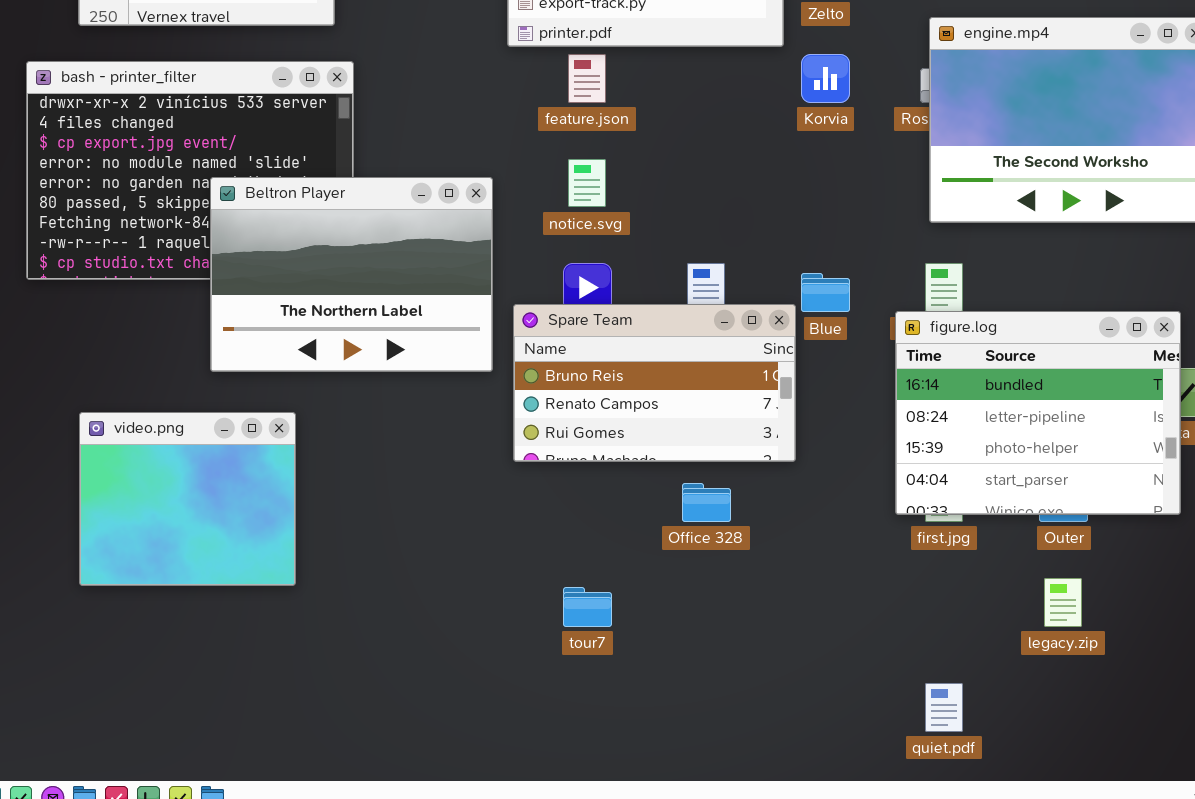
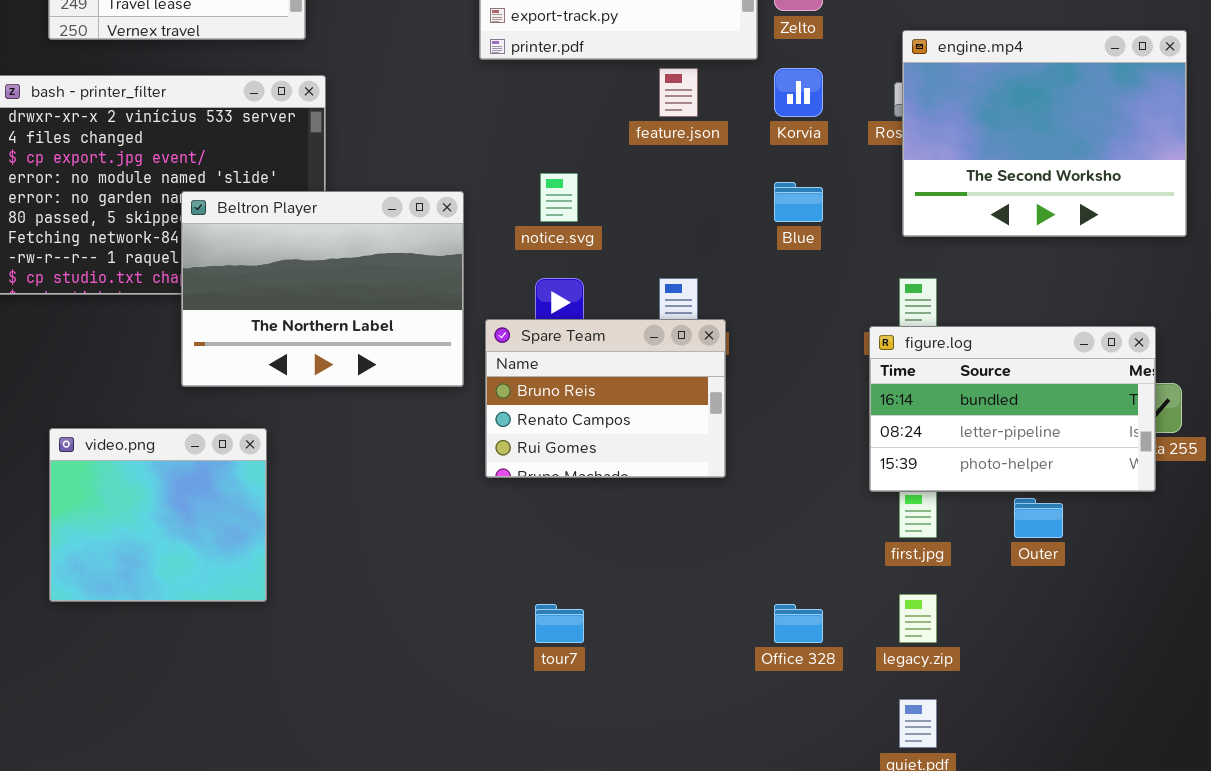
feature.json: [568,54,606,103] -> [659,68,698,117], moved
Blue: [801,273,850,312] -> [774,182,823,222], moved
Spare Team: [513,304,796,462] -> [485,319,726,478], resized
figure.log: [895,311,1181,515] -> [869,326,1156,492], resized
Office 328: [682,483,731,522] -> [774,604,823,643], moved
legacy.zip: [1044,578,1082,627] -> [899,594,937,643], moved

